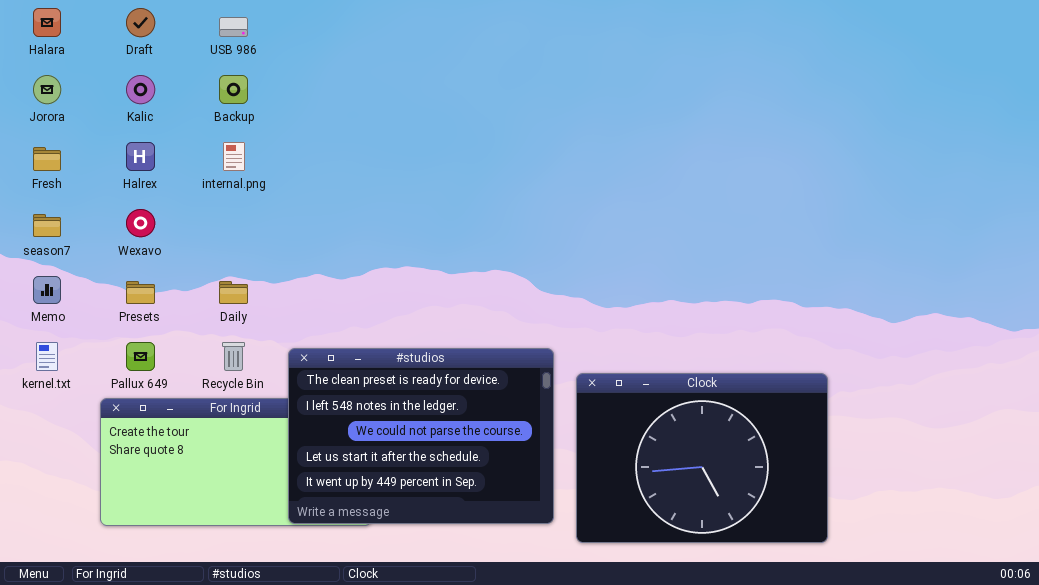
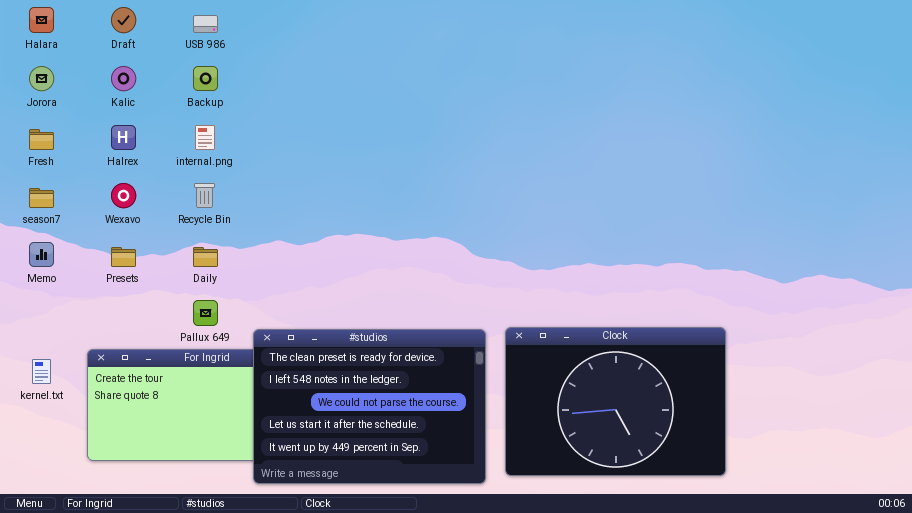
kernel.txt: [36,342,58,371] -> [32,359,51,384], moved
Pallux 649: [126,342,155,371] -> [193,300,218,326], moved
Recycle Bin: [222,342,245,371] -> [194,183,215,208], moved
#studios: [288,348,554,524] -> [253,329,486,484], moved

